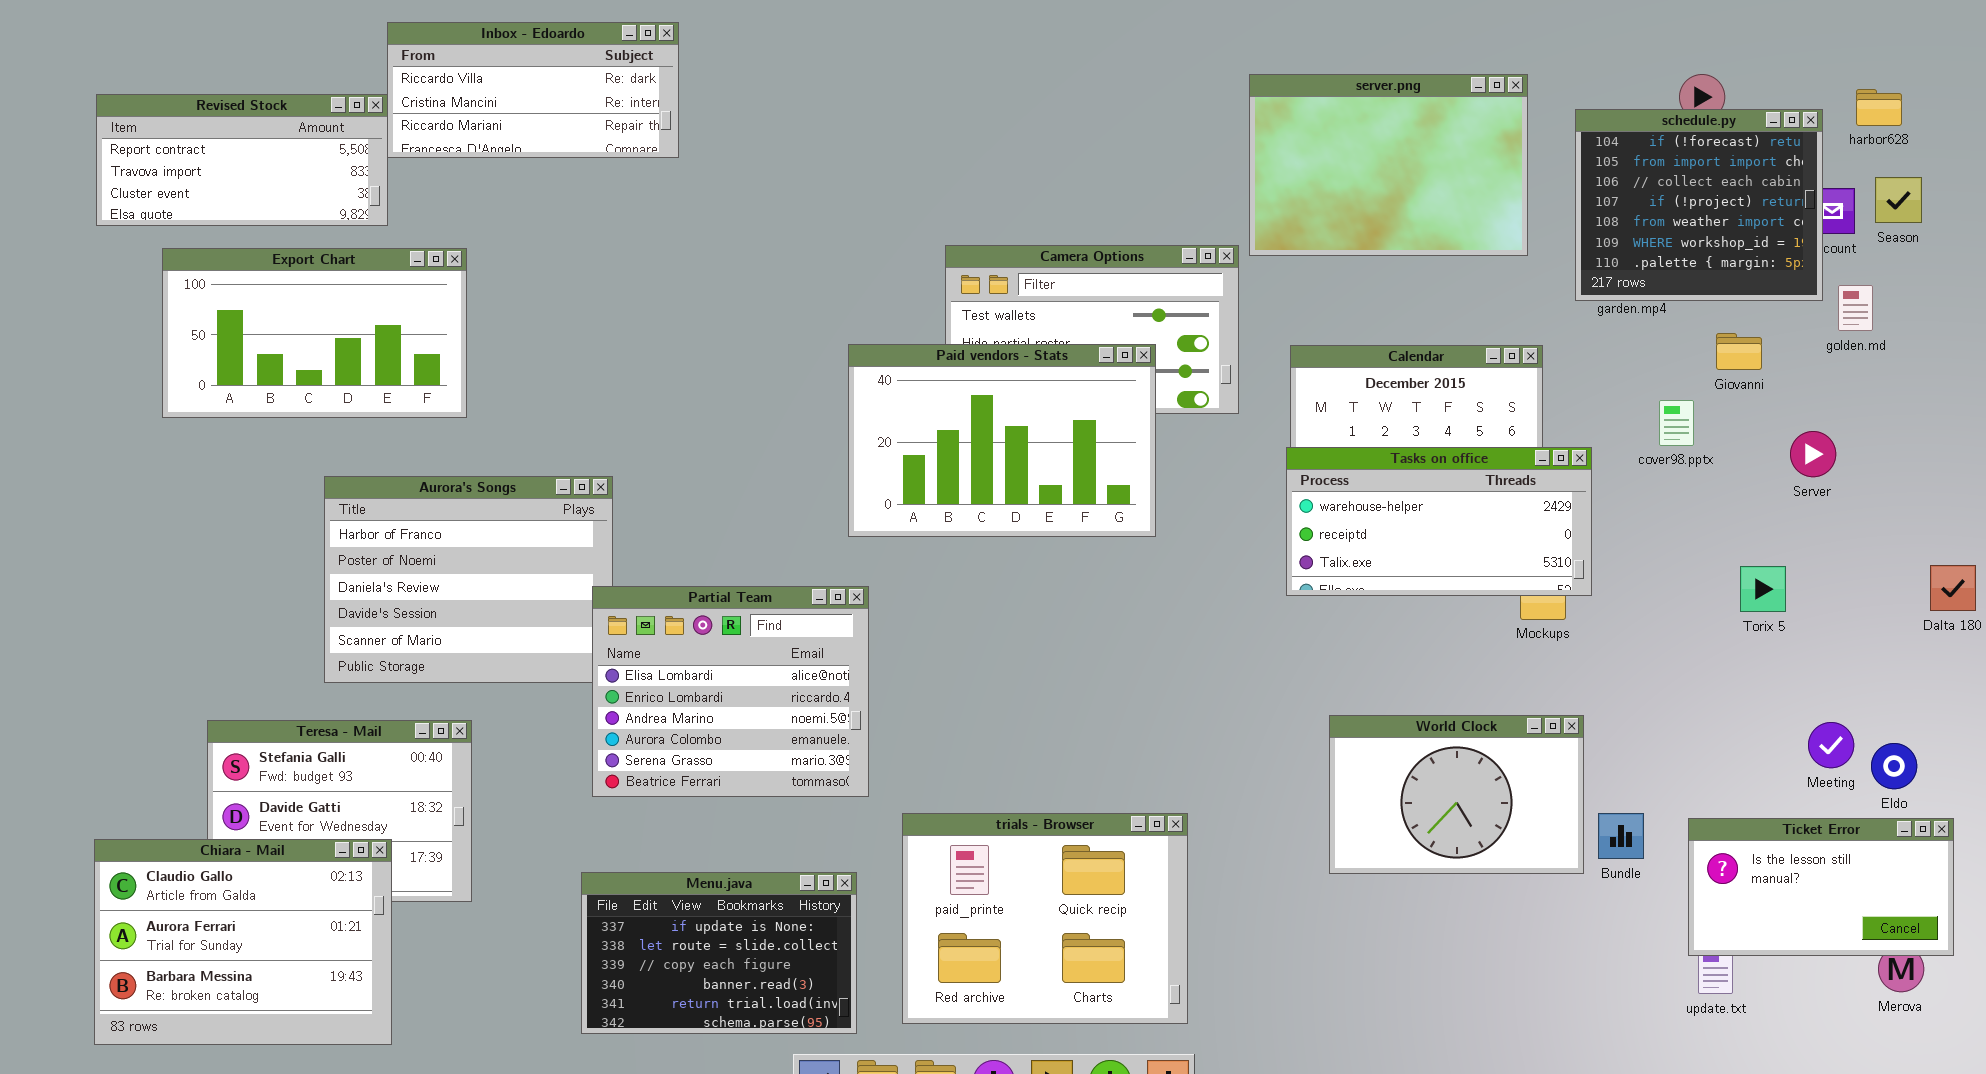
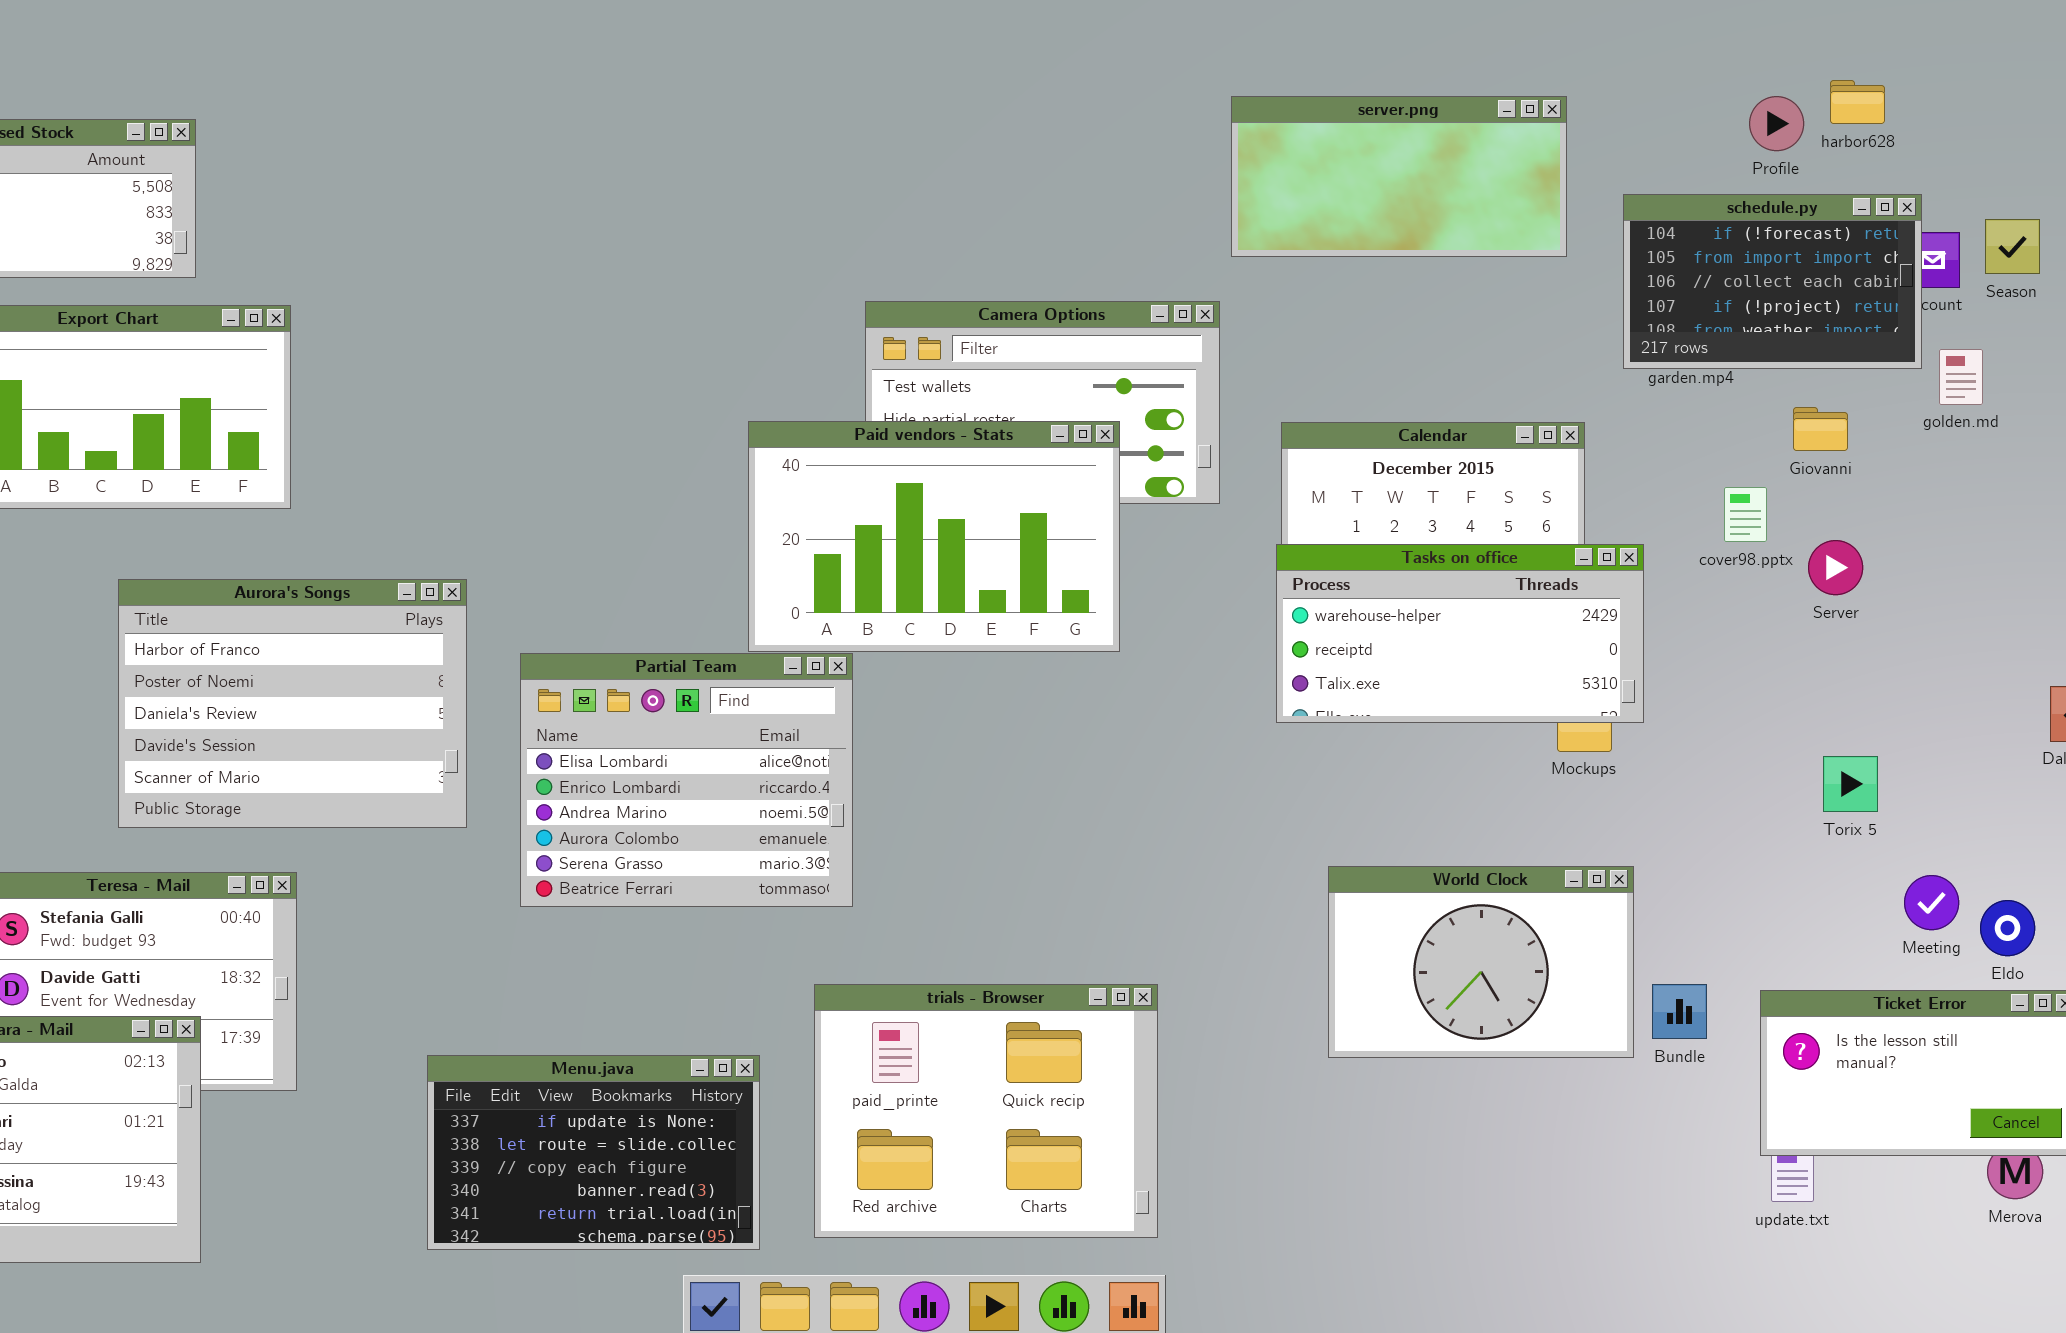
Inbox - Edoardo: [387,22,679,158] -> none, closed
server.png: [1249,74,1528,256] -> [1231,96,1567,257], resized
harbor628: [1856,89,1902,126] -> [1830,80,1885,124], moved
schedule.py: [1575,109,1823,301] -> [1623,194,1922,369], resized
Server: [1790,431,1836,477] -> [1808,540,1863,595], moved
Torix 5: [1740,566,1786,612] -> [1823,756,1878,812], moved
Partial Team: [592,586,869,797] -> [520,653,853,907], moved

